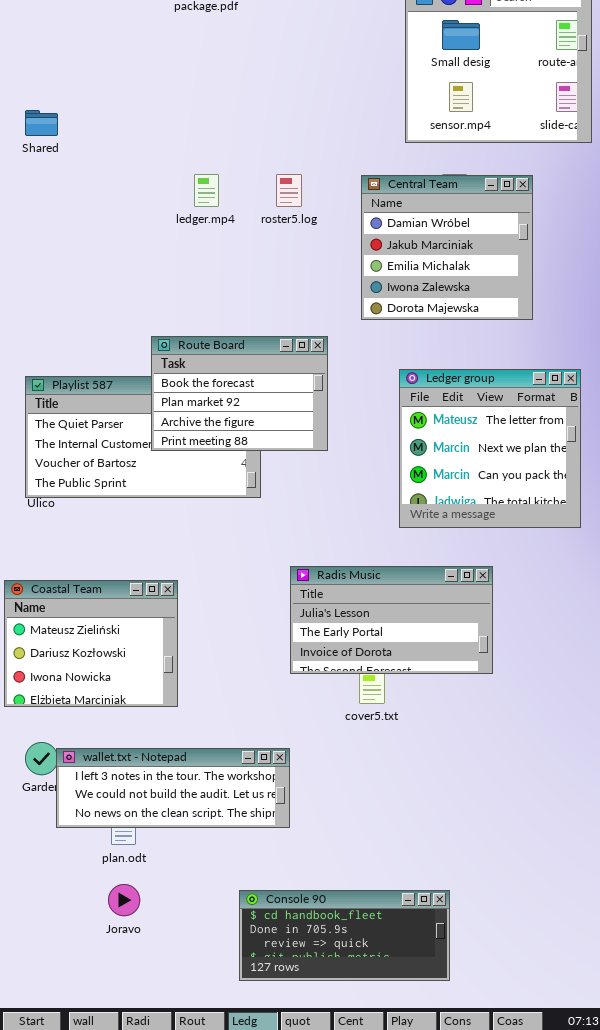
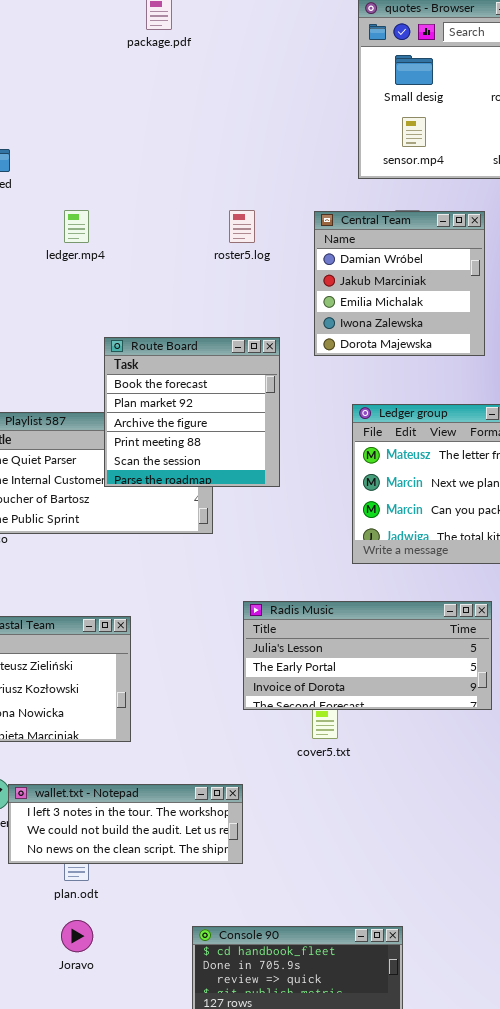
ledger.mp4: [194,174,219,207] -> [64,210,89,243], moved
Route Board: [151,336,328,451] -> [104,337,280,487], resized
Radis Music: [290,566,493,674] -> [243,601,492,710], resized

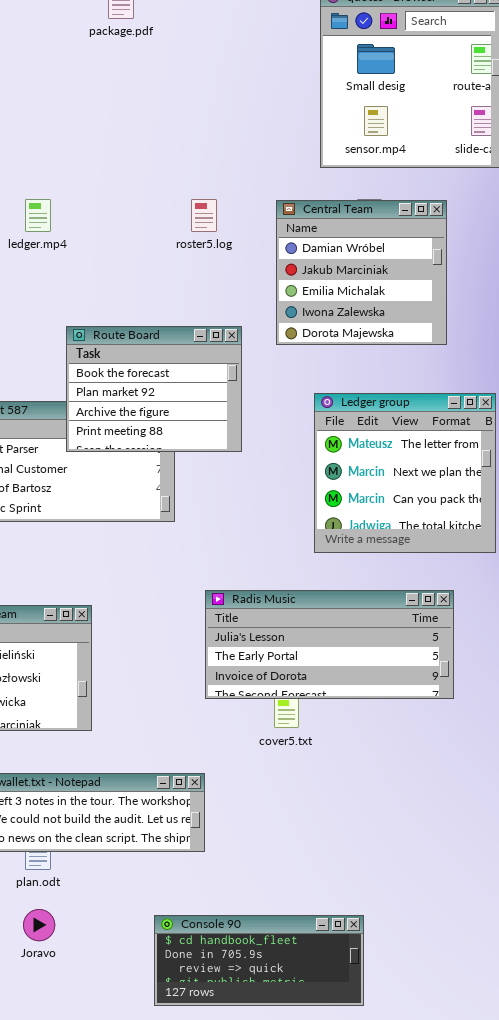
Route Board: [104,337,280,487] -> [66,326,242,452], resized

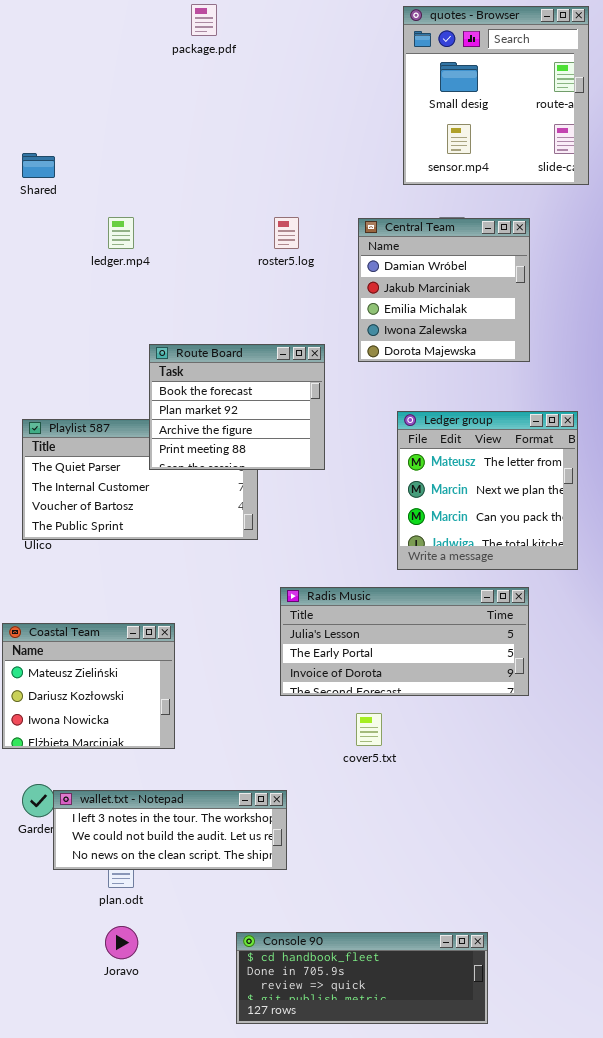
Radis Music: [205,590,454,699] -> [280,587,529,696], moved
Console 90: [154,915,364,1006] -> [236,932,488,1024], resized

